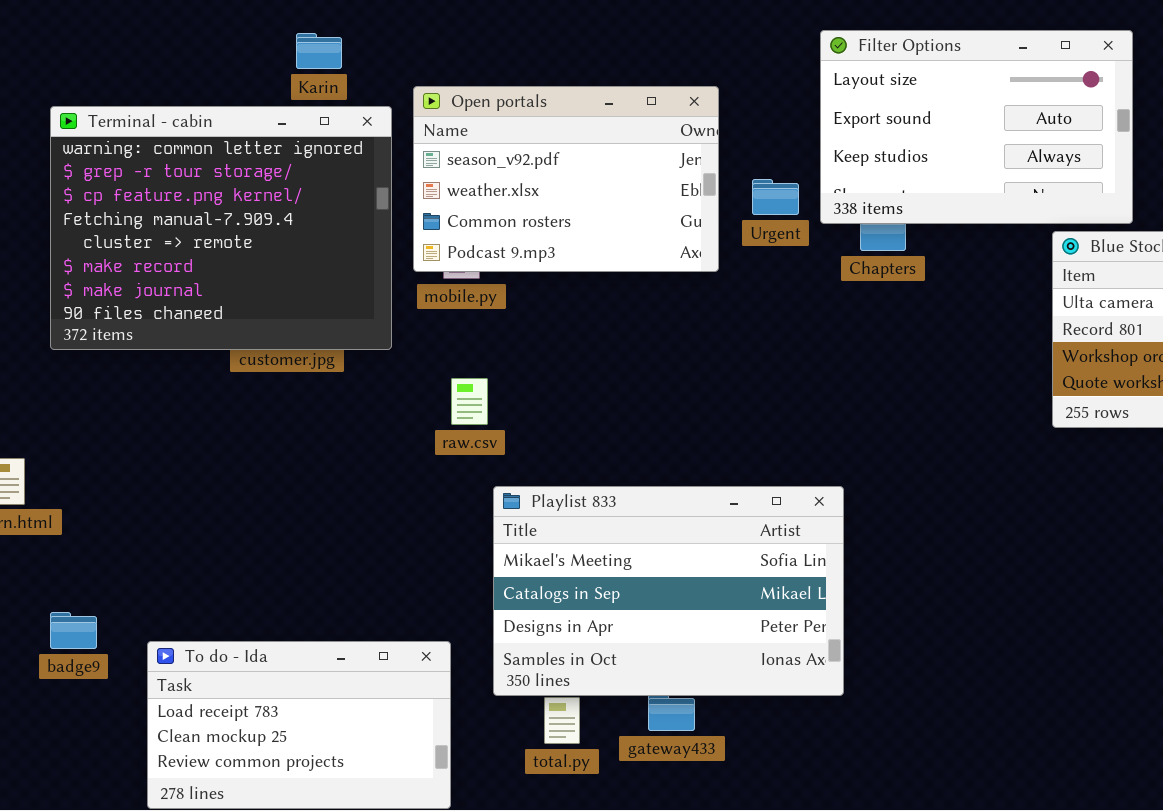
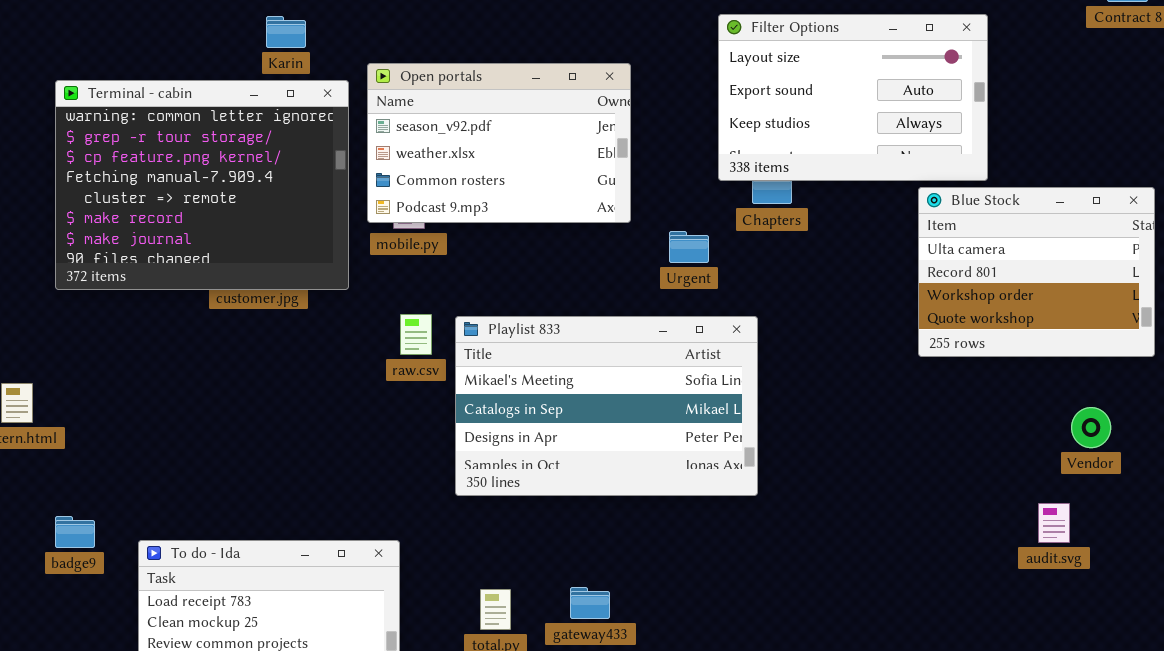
Urgent: [752,179,799,215] -> [669,231,709,263], moved
Playlist 833: [493,486,844,696] -> [455,316,758,496], moved

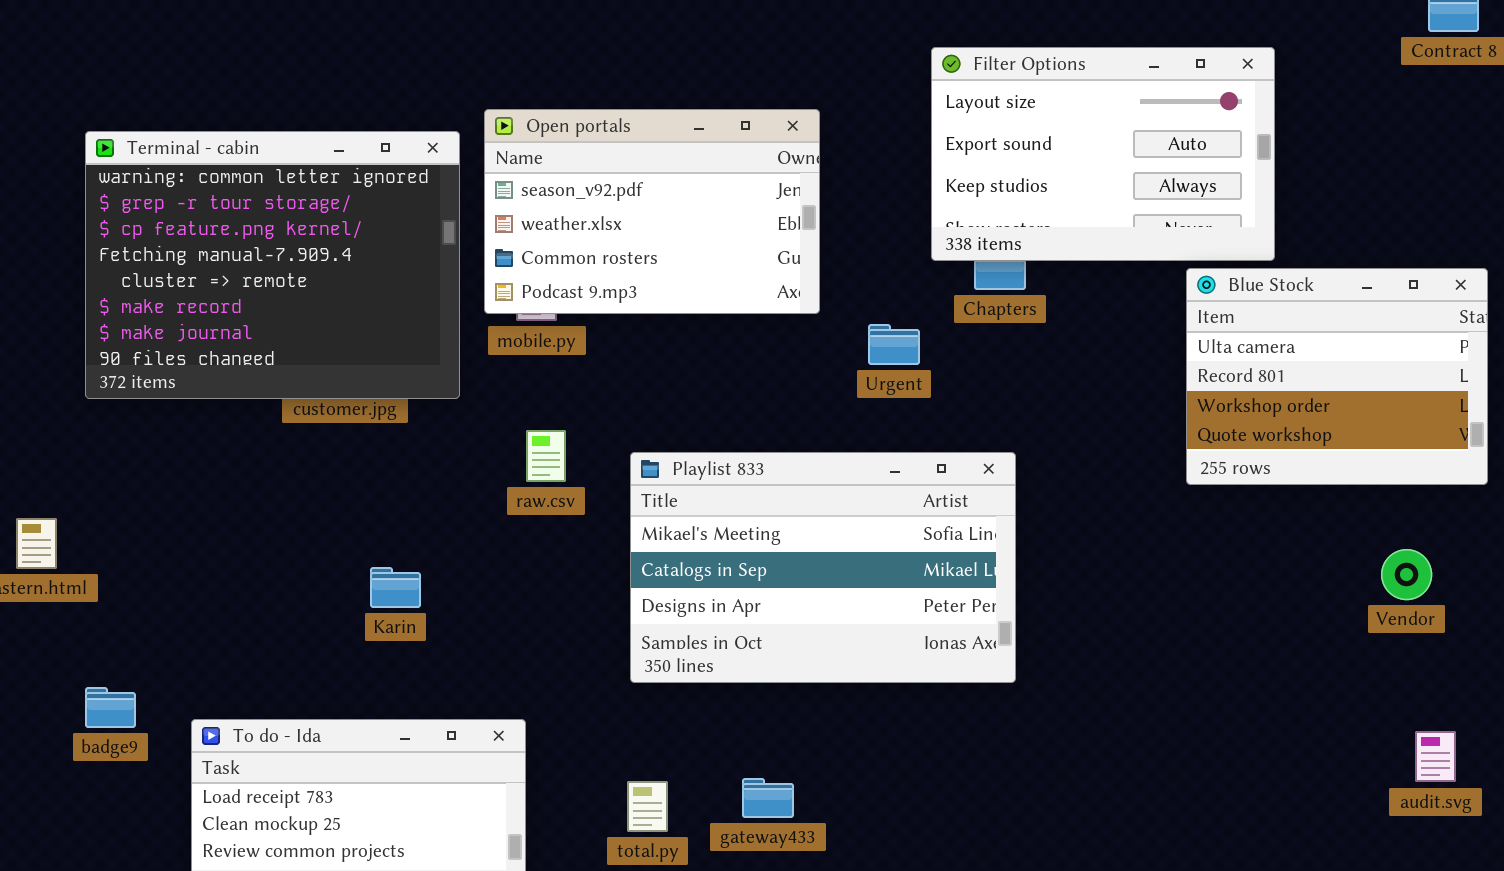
Karin: [266,16,306,48] -> [370,567,421,608], moved
Playlist 833: [455,316,758,496] -> [630,452,1016,683], moved
audit.svg: [1038,503,1070,543] -> [1415,731,1456,782], moved

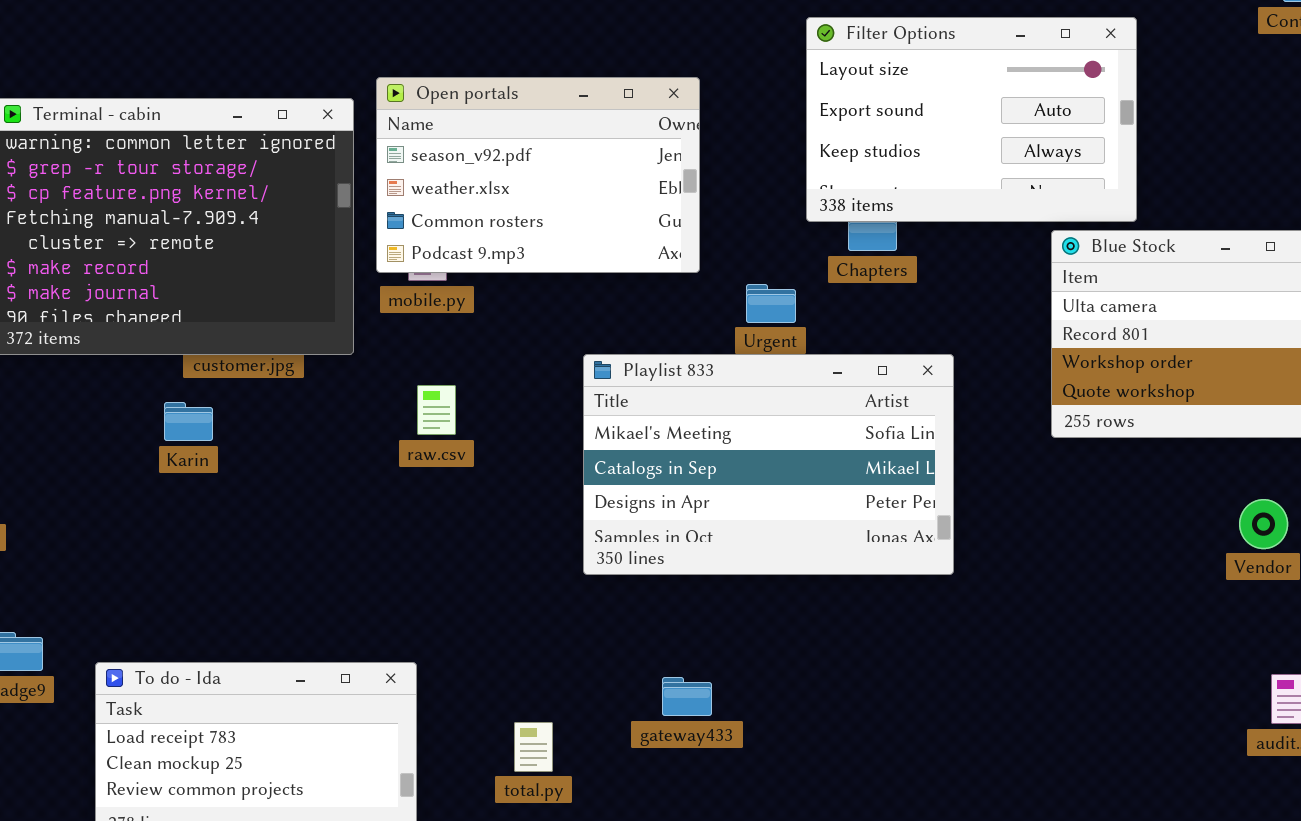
Playlist 833: [630,452,1016,683] -> [583,354,954,575], moved
Karin: [370,567,421,608] -> [164,402,213,441], moved
gateway433: [742,778,794,818] -> [662,677,712,716], moved

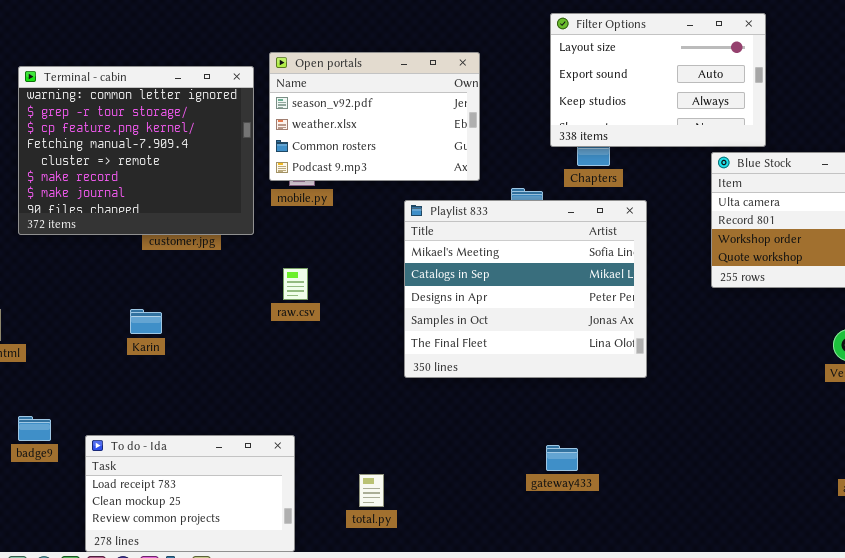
Playlist 833: [583,354,954,575] -> [404,200,647,378], resized
raw.csv: [417,385,456,435] -> [283,268,308,300], moved
Karin: [164,402,213,441] -> [130,309,162,334], moved
gateway433: [662,677,712,716] -> [546,445,578,471], moved

